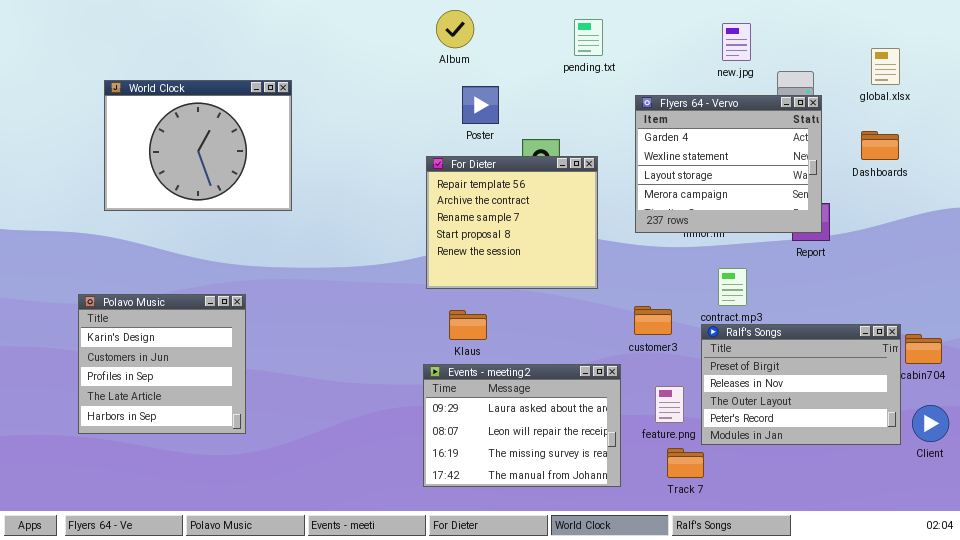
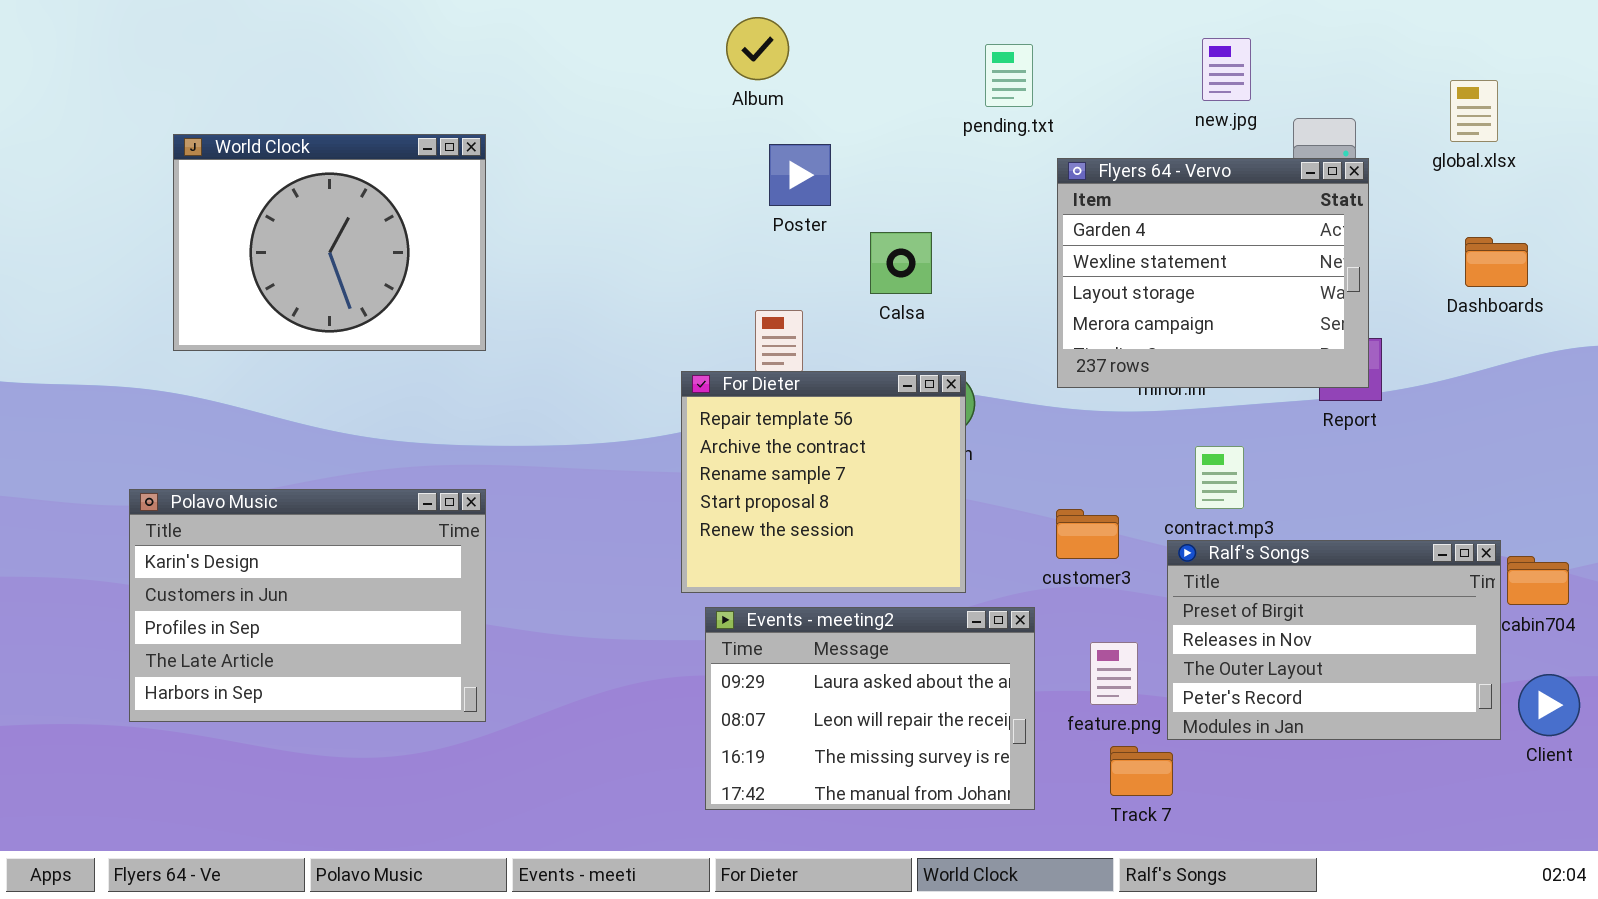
pending.txt: [574,19,603,56] -> [985,44,1033,107], moved
Dashboards: [861,131,899,160] -> [1465,237,1528,287], moved
For Dieter: [426,156,598,289] -> [681,371,966,593], moved
Polavo Music: [78,294,246,434] -> [129,489,486,722], resized

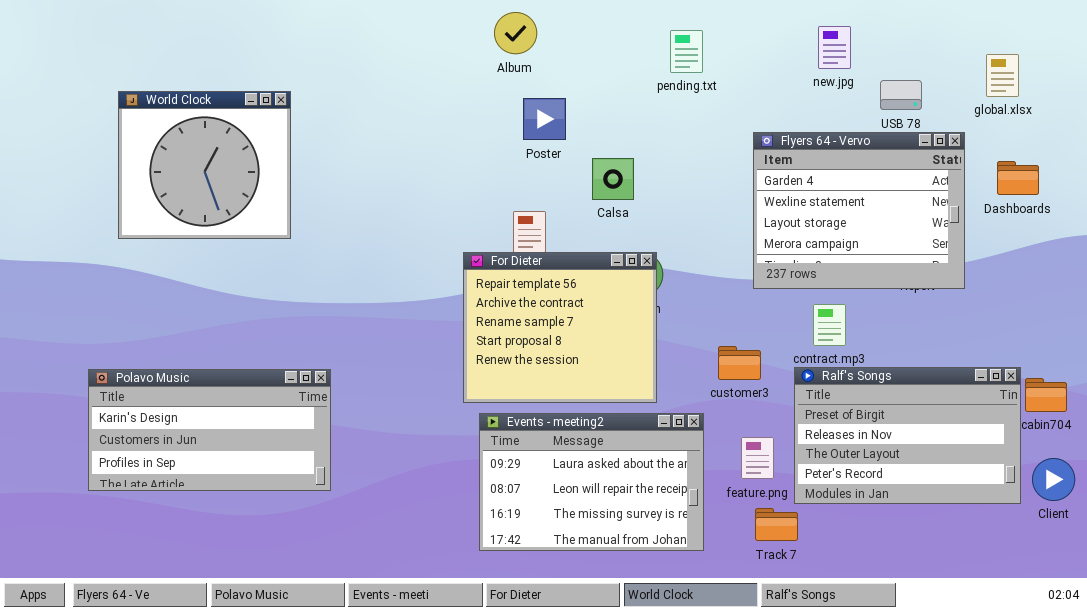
World Clock: [173,134,486,351] -> [118,91,291,239], resized
Flyers 64 - Vervo: [1057,158,1369,388] -> [753,132,965,289], moved
Polavo Music: [129,489,486,722] -> [88,369,331,491], resized

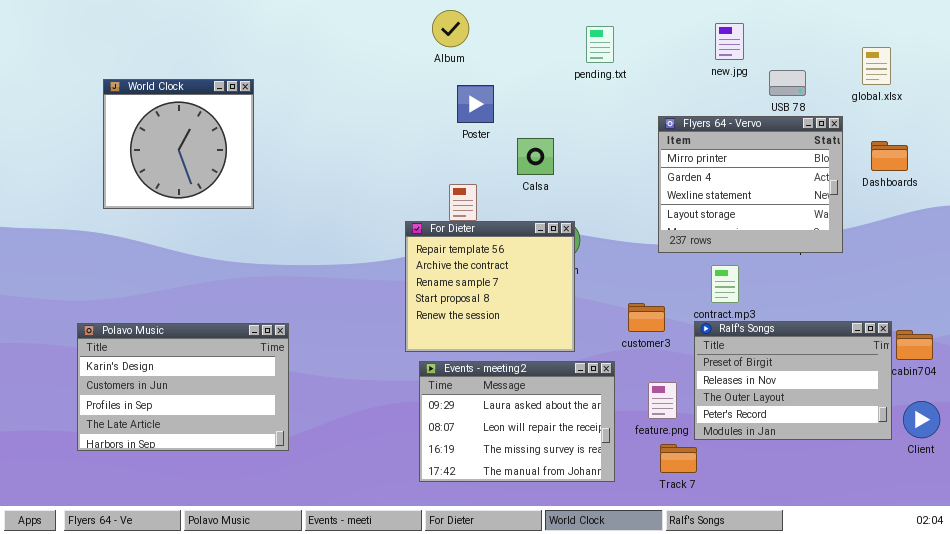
Flyers 64 - Vervo: [753,132,965,289] -> [658,116,843,253], scrolled up 1 row
Polavo Music: [88,369,331,491] -> [77,323,289,451], resized

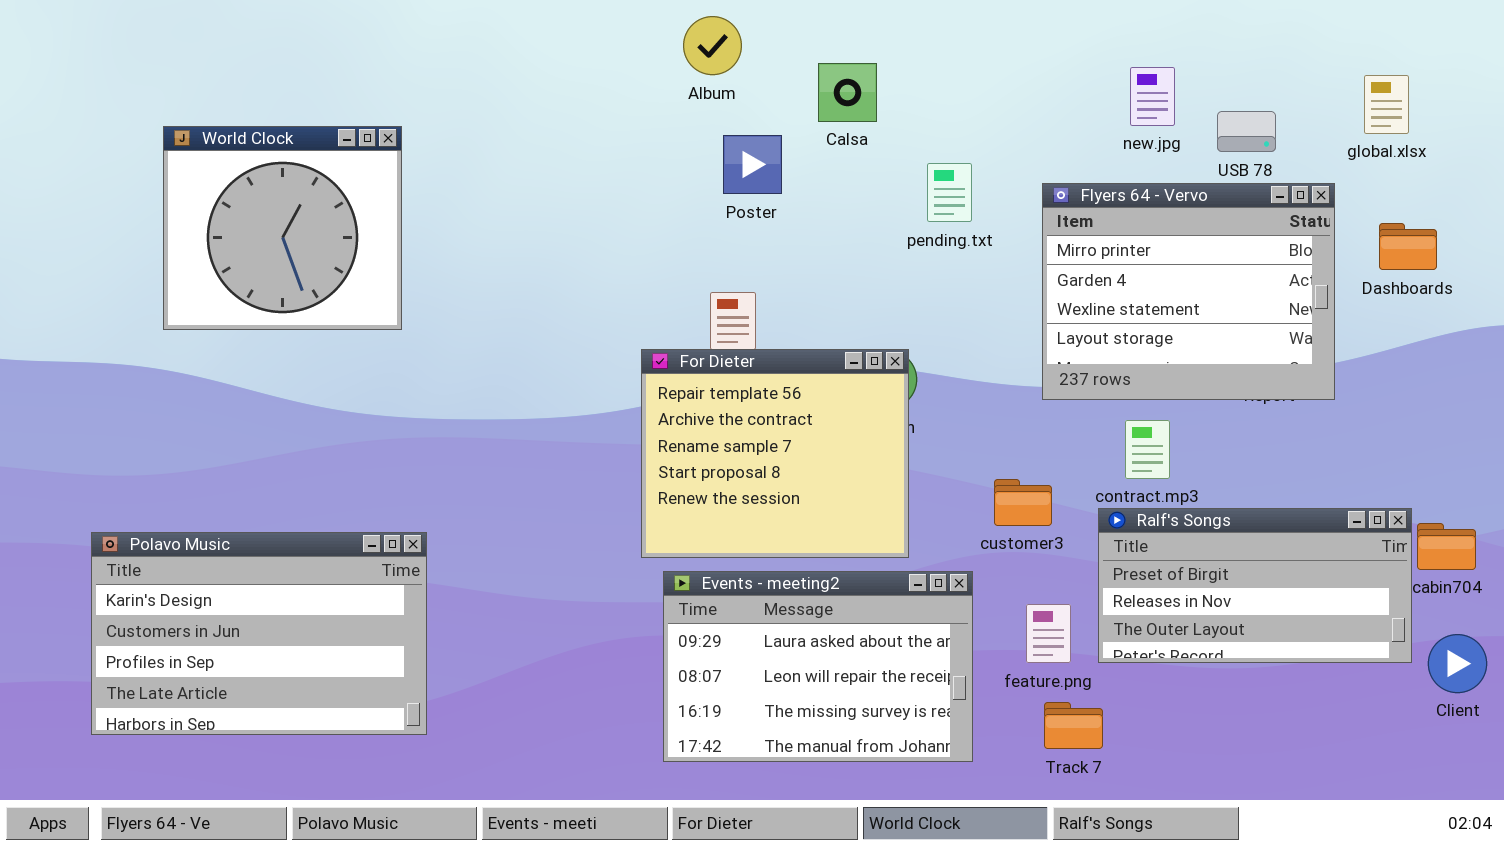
new.jpg: [715,23,744,60] -> [1130,67,1175,126], moved
pending.txt: [586,26,614,63] -> [927,163,972,222], moved
Calsa: [517,138,554,175] -> [818,63,877,122], moved
Ralf's Songs: [694,321,892,440] -> [1098,508,1412,663], resized
Polavo Music: [77,323,289,451] -> [91,532,427,735], moved

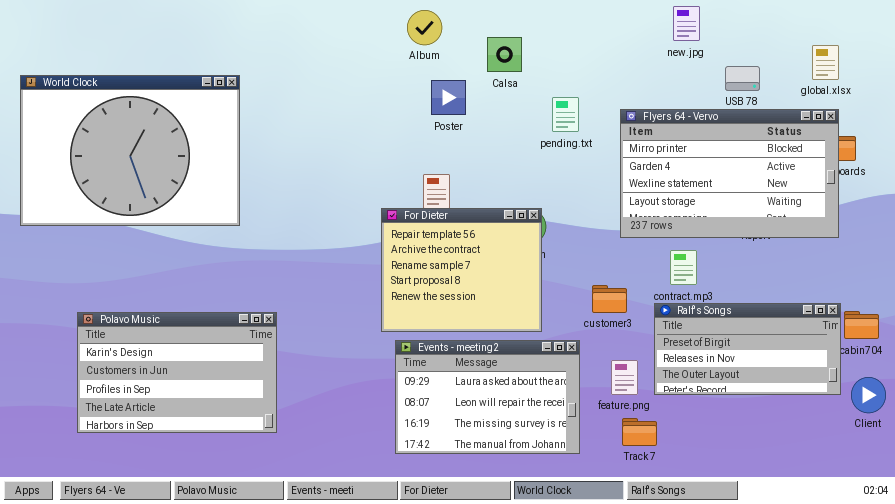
new.jpg: [1130,67,1175,126] -> [673,6,700,41], moved
World Clock: [163,126,402,330] -> [20,75,240,226], resized
Flyers 64 - Vervo: [1042,183,1335,400] -> [620,109,839,238], resized
Polavo Music: [91,532,427,735] -> [77,312,277,433], moved

